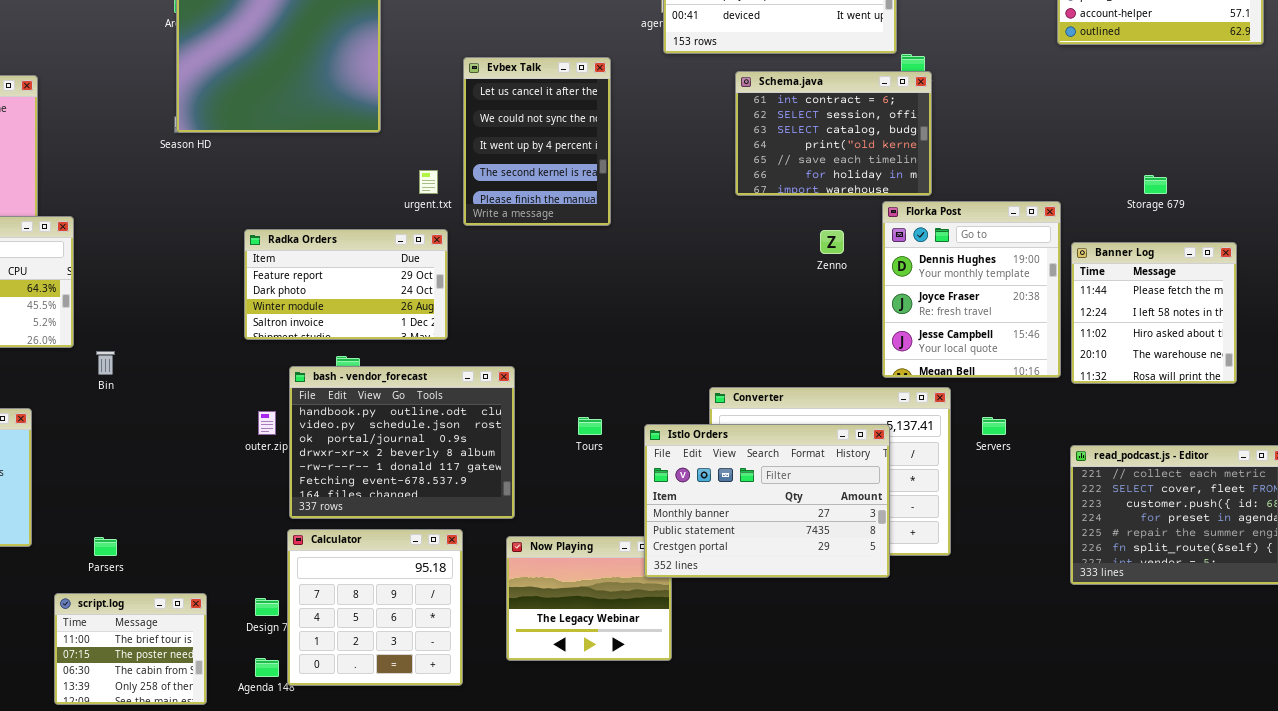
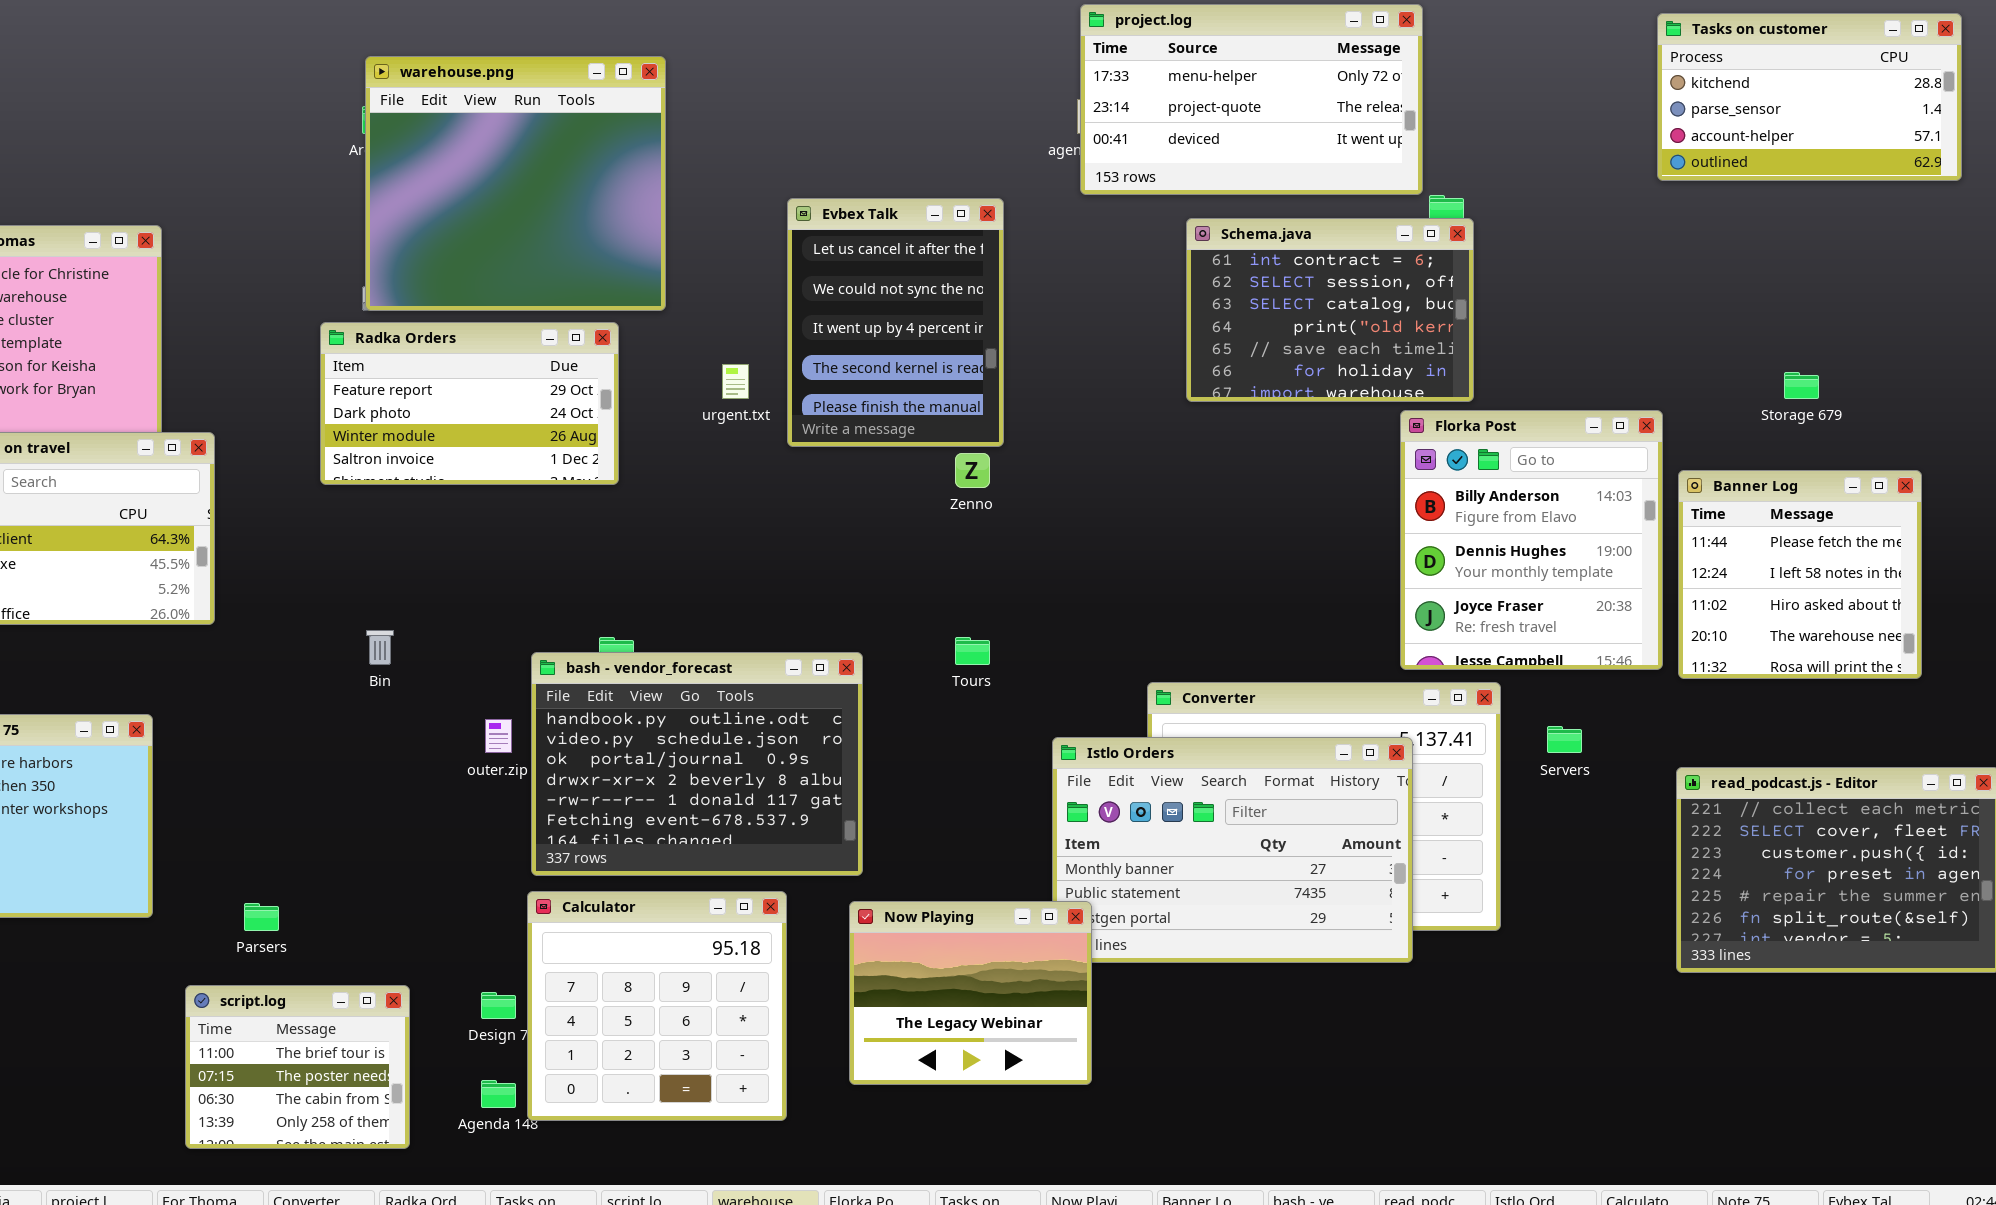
Florka Post: [882,201,1061,378] -> [1400,410,1663,670], scrolled up 1 row
Radka Orders: [244,229,448,340] -> [320,322,619,485], moved
Zenno: [820,230,844,254] -> [955,453,990,488], moved
Bin: [96,351,115,375] -> [366,630,394,665], moved
Tours: [578,417,602,435] -> [955,637,990,665], moved
Now Playing: [506,536,672,661] -> [849,901,1092,1085], raised

